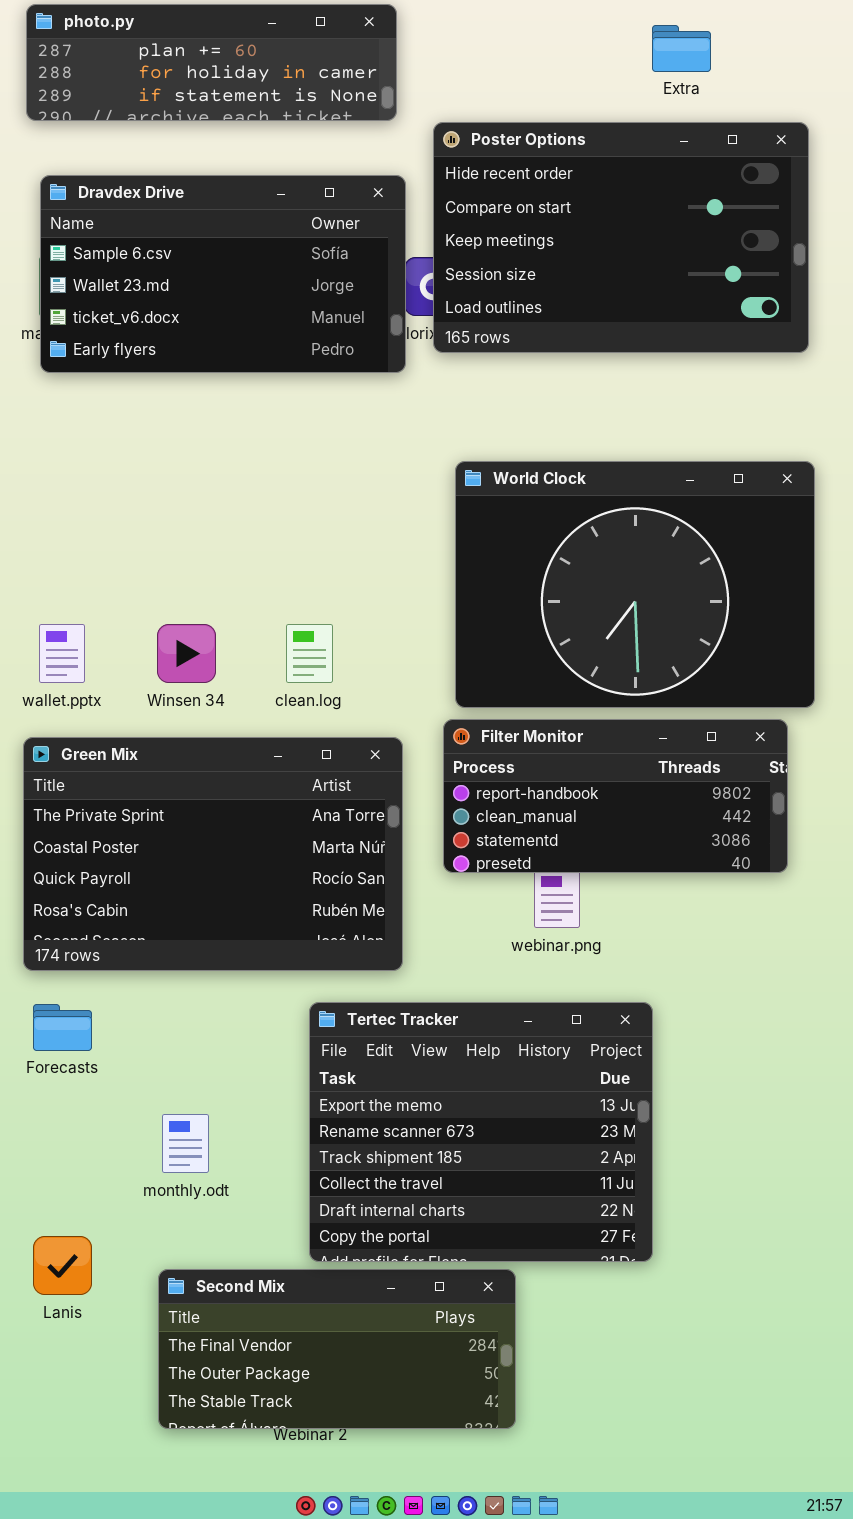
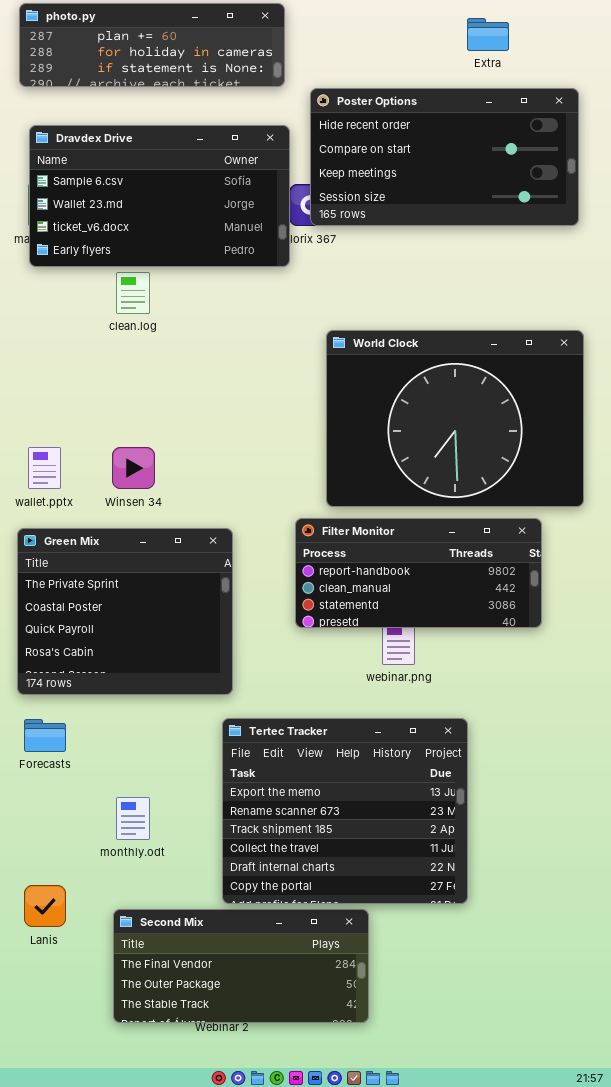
Poster Options: [433,122,809,353] -> [310,88,579,226], resized
clean.log: [286,624,333,683] -> [116,272,150,314], moved
Filter Monitor: [443,719,788,873] -> [295,518,542,628], moved
Green Mix: [23,737,403,971] -> [17,528,233,695], resized

